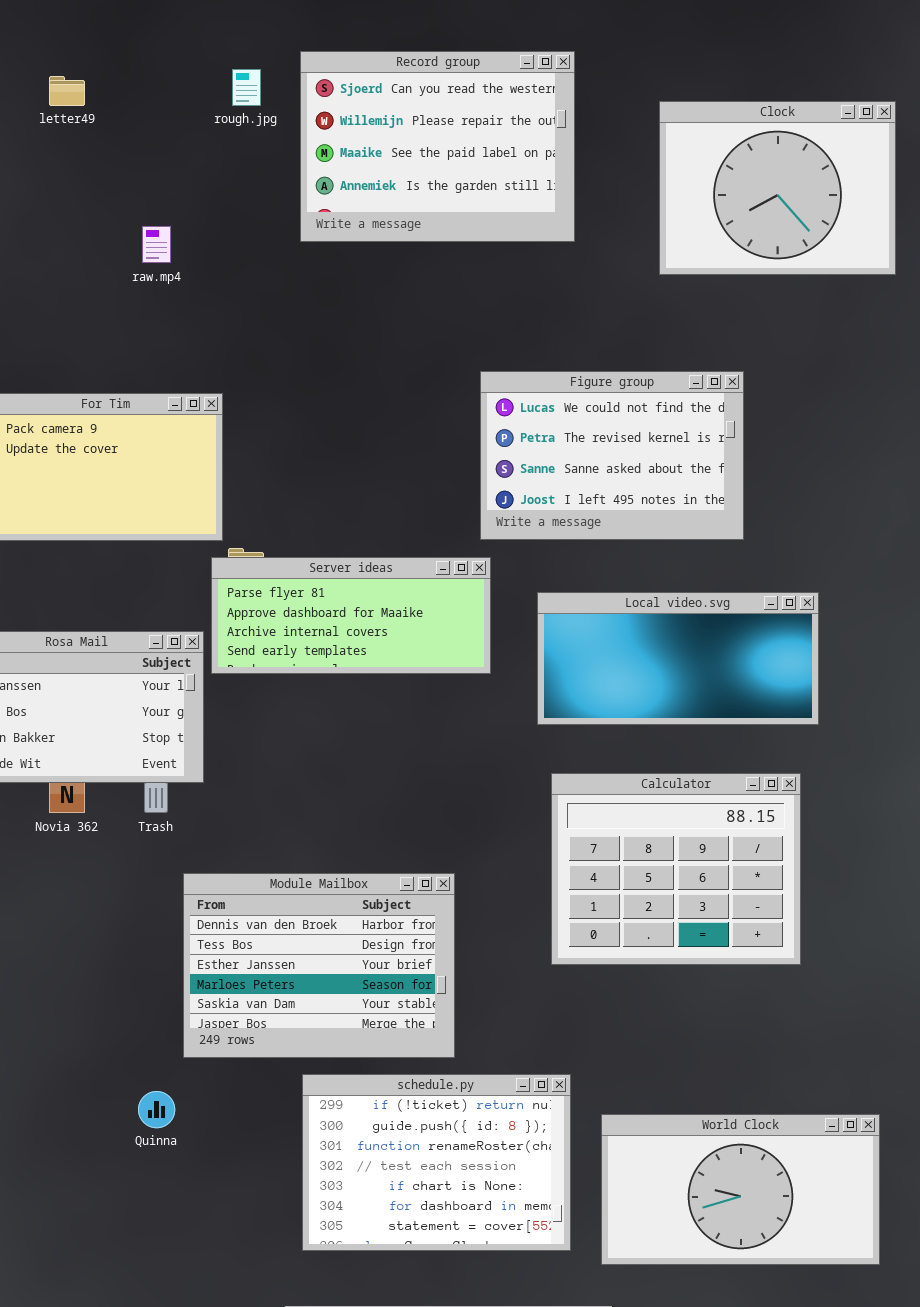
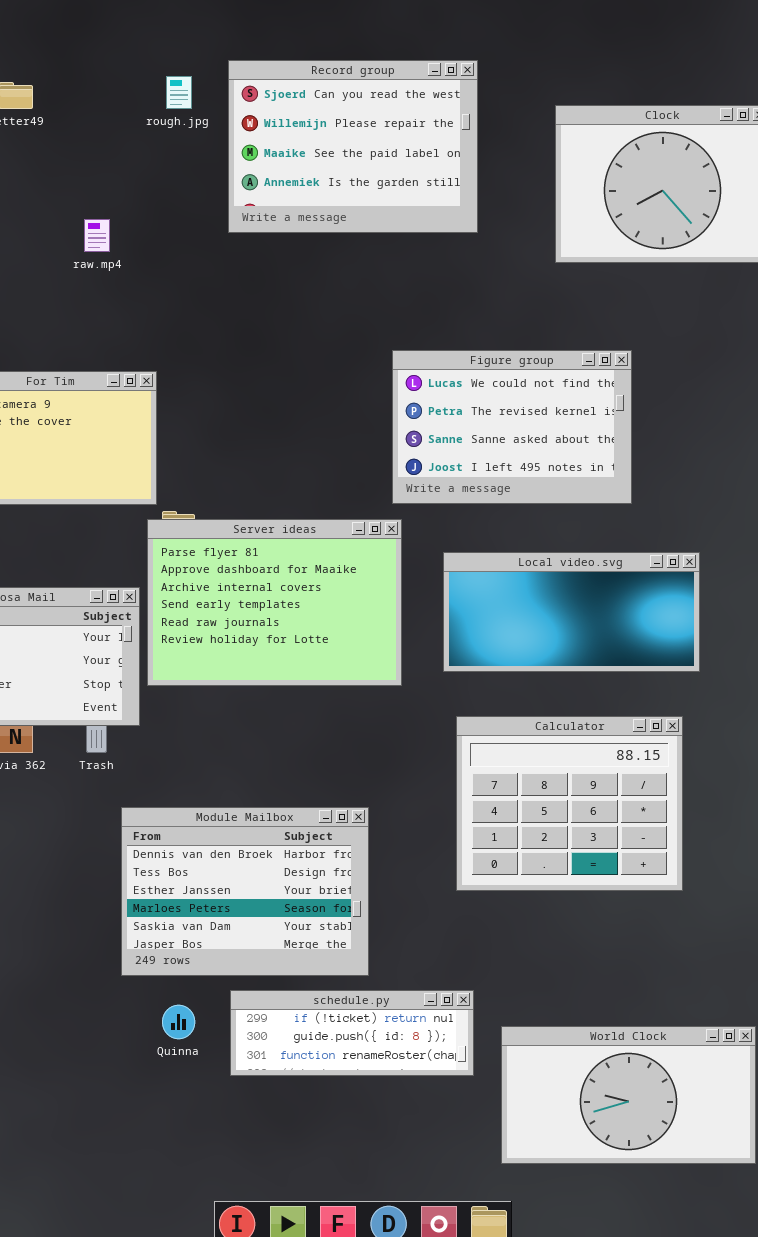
Server ideas: [211,557,491,674] -> [147,519,402,686], resized
schedule.py: [302,1074,571,1251] -> [230,990,474,1076], resized
Quinna: [138,1091,175,1128] -> [162,1005,195,1039], moved

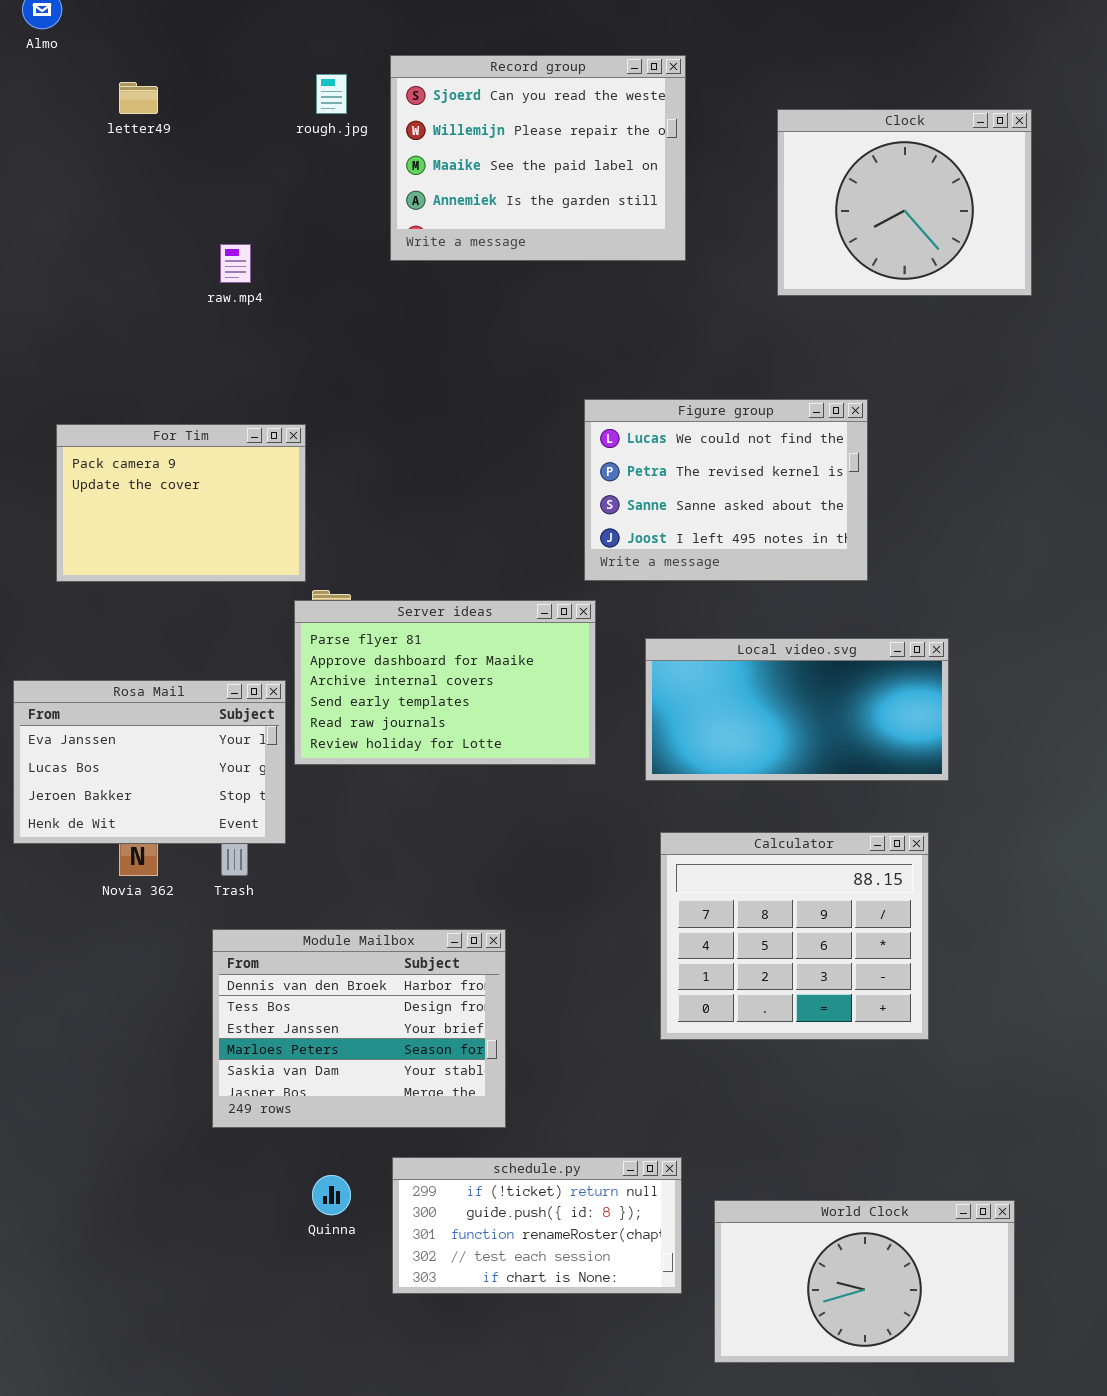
Server ideas: [147,519,402,686] -> [294,600,596,765], resized
Module Mailbox: [121,807,369,976] -> [212,929,506,1128], moved
schedule.py: [230,990,474,1076] -> [392,1157,682,1294], resized

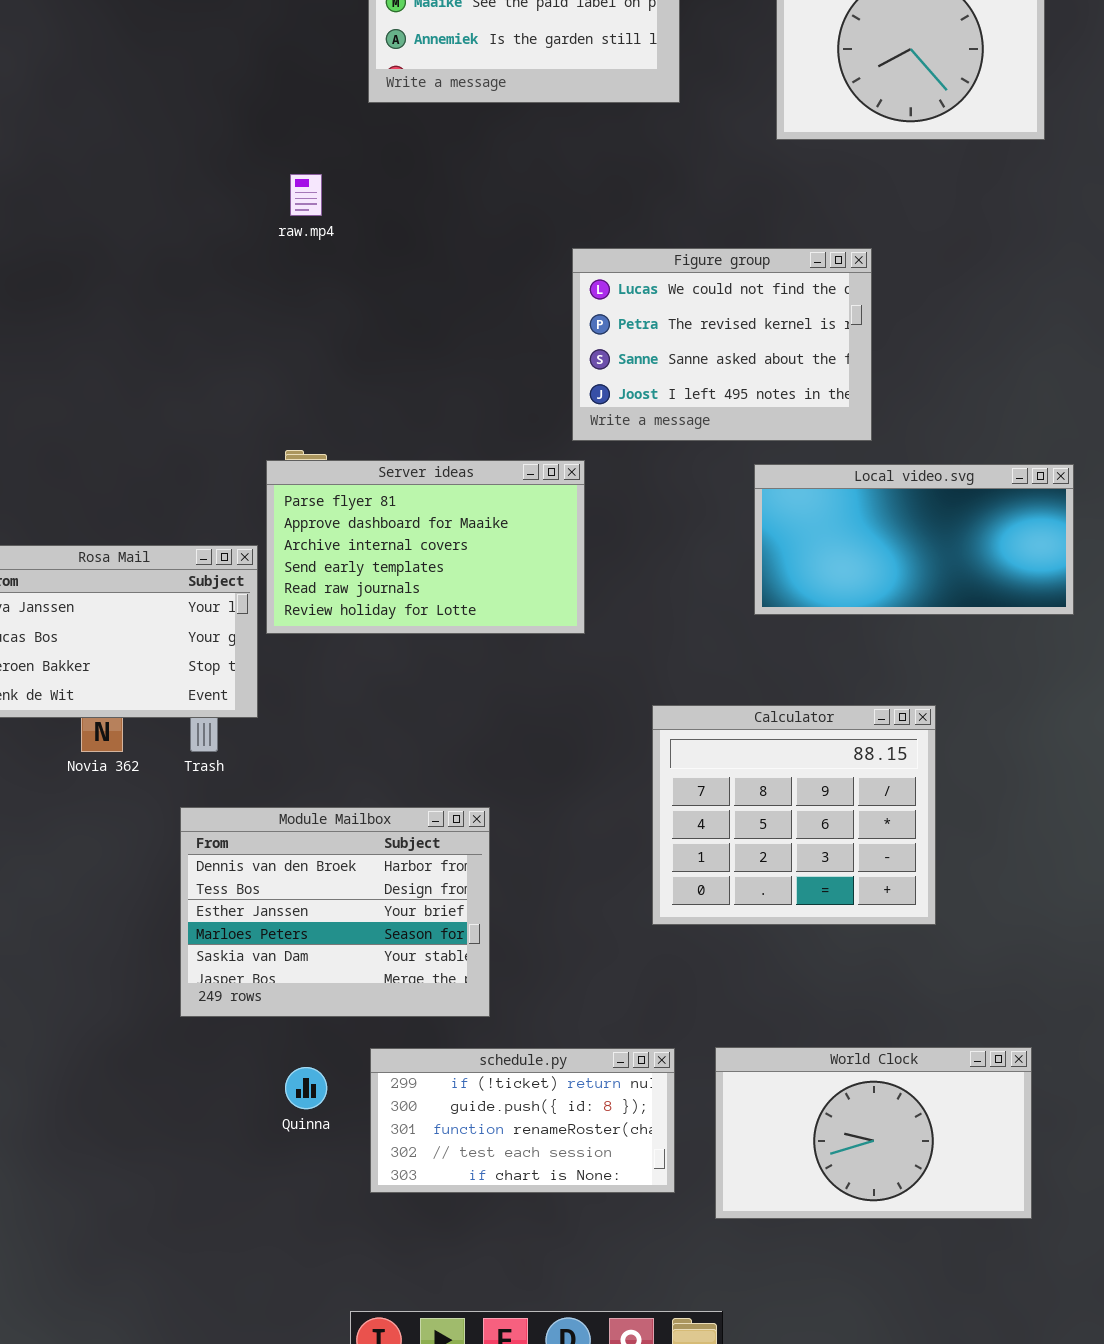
raw.mp4: [220,244,251,283] -> [290,174,322,216], moved
For Tim: [56,424,306,582] -> none, closed
Local video.svg: [645,638,949,781] -> [754,464,1074,615], moved
World Clock: [714,1200,1015,1363] -> [715,1047,1032,1219], moved

